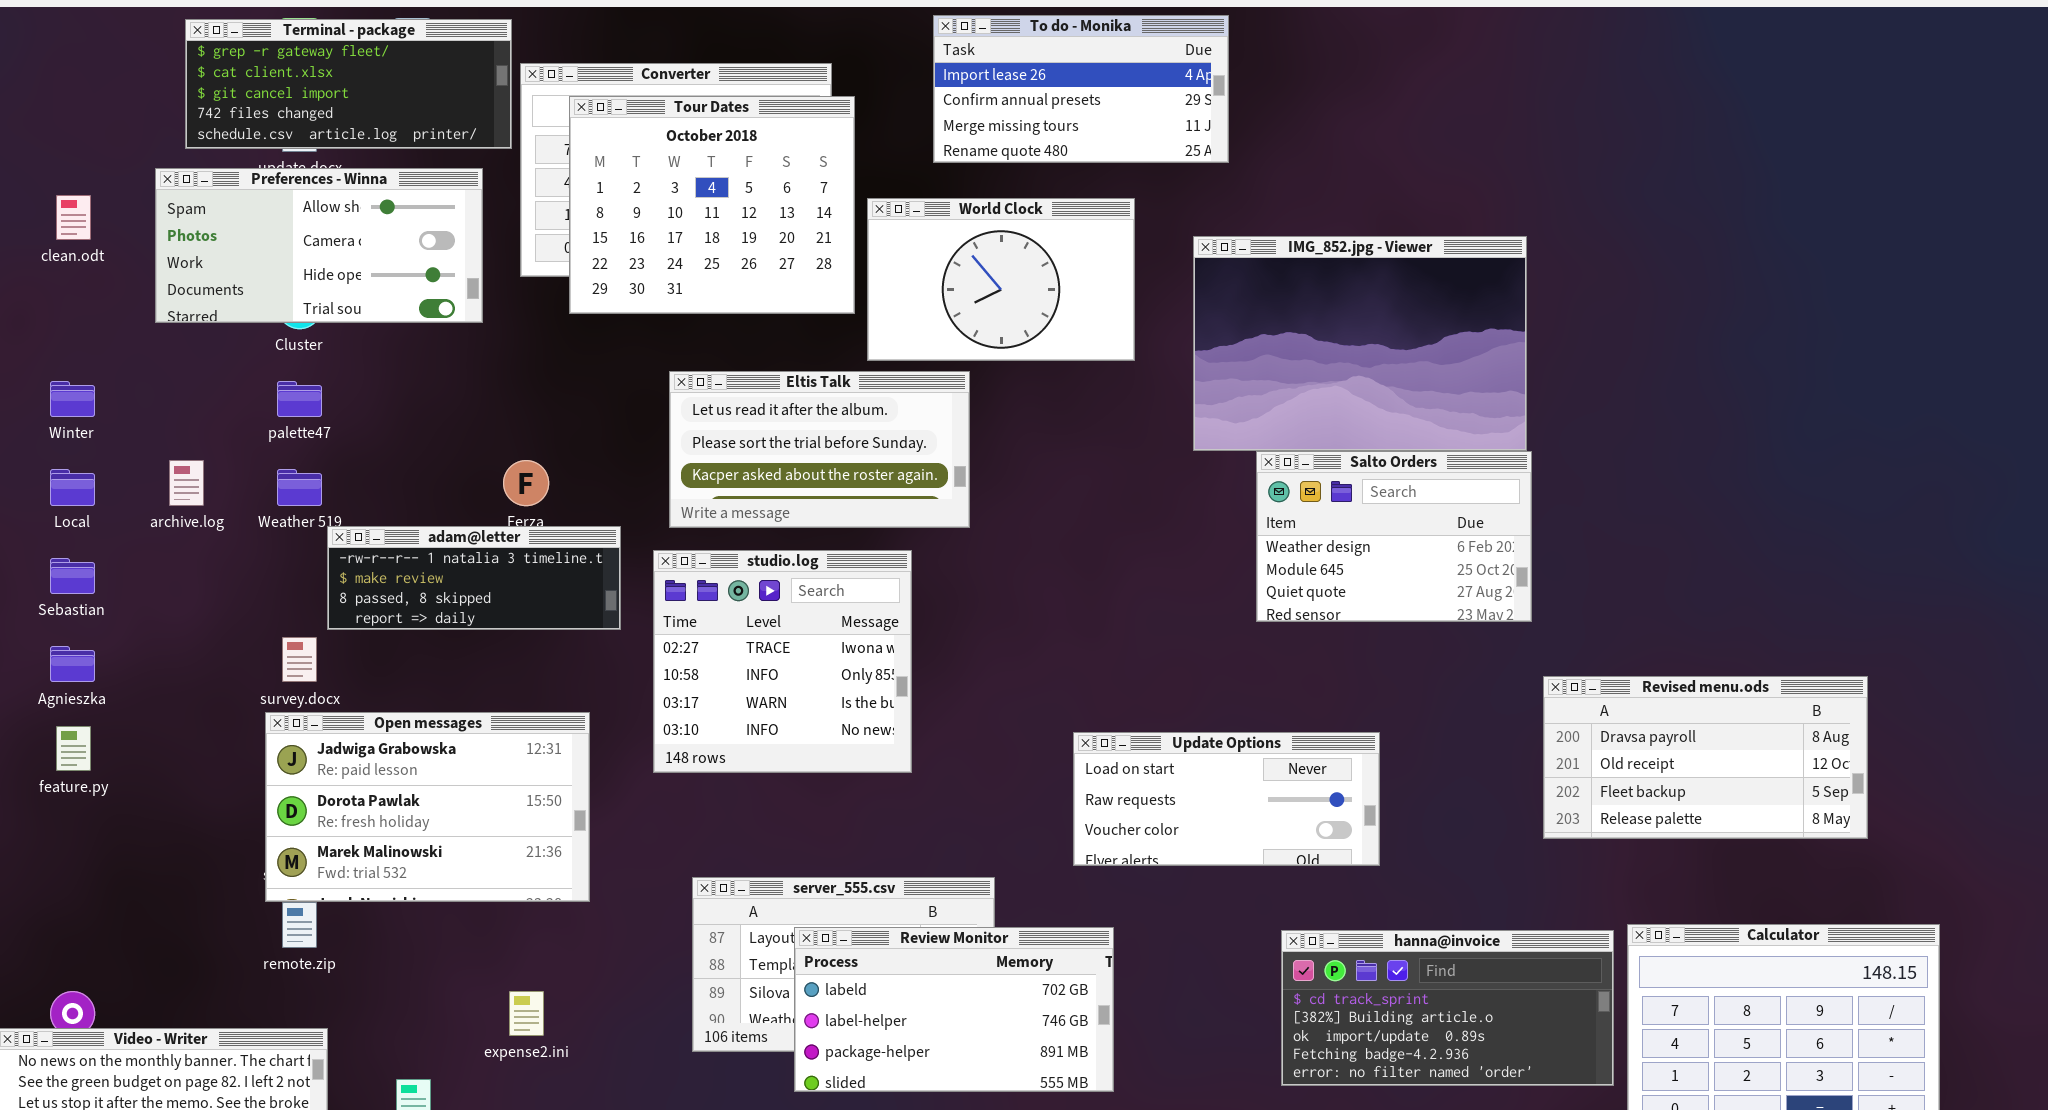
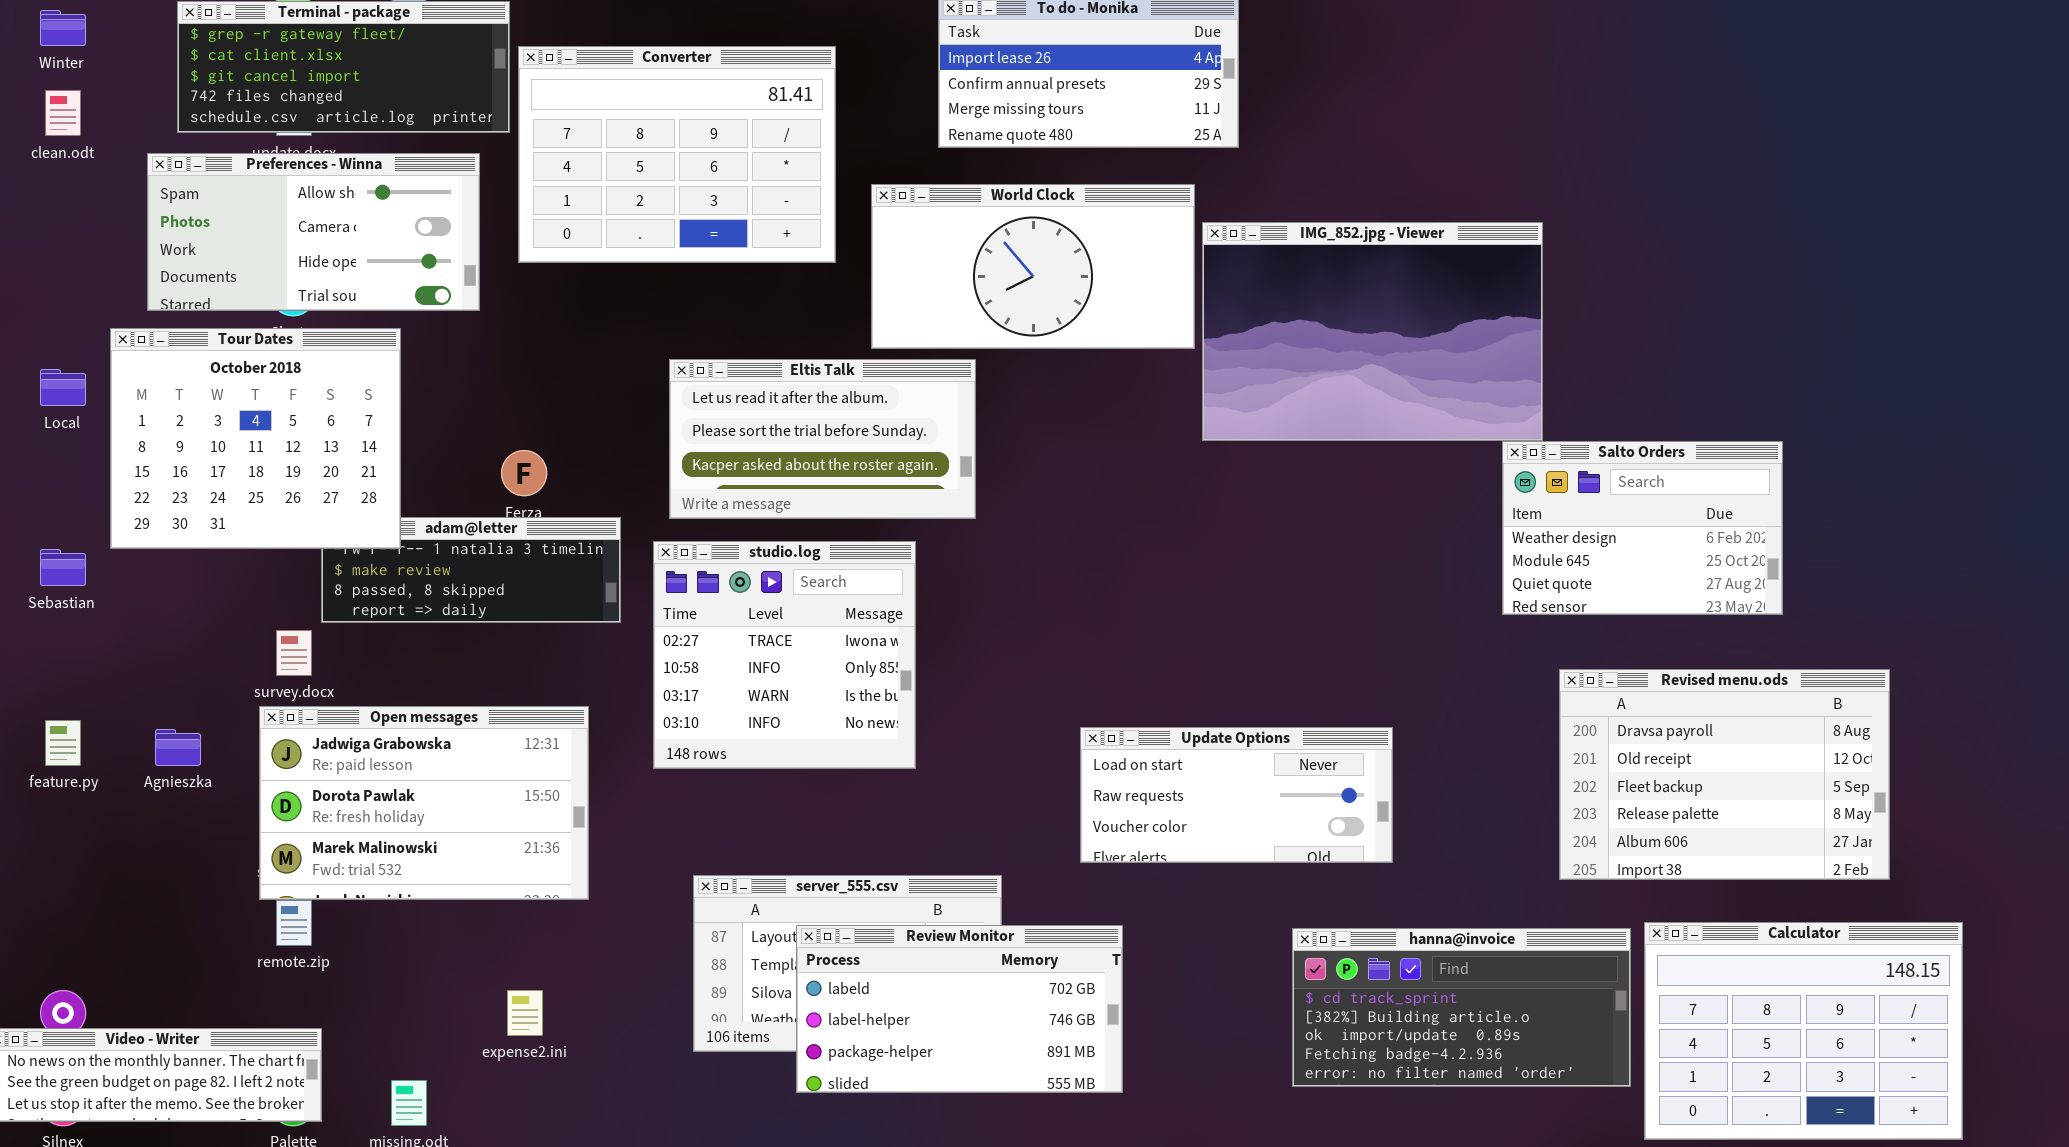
Tour Dates: [569,96,855,314] -> [110,328,401,549], moved
clean.odt: [56,195,91,240] -> [45,90,81,136], moved
World Clock: [867,198,1135,361] -> [871,184,1195,349], resized
Winter: [50,381,95,417] -> [40,10,86,46], moved
Salto Orders: [1256,451,1532,622] -> [1502,441,1783,615], moved
Local: [50,469,95,506] -> [40,369,86,406], moved
Agnieszka: [50,646,95,682] -> [155,729,201,766], moved
Revised menu.ods: [1543,676,1868,839] -> [1559,669,1890,880], resized

